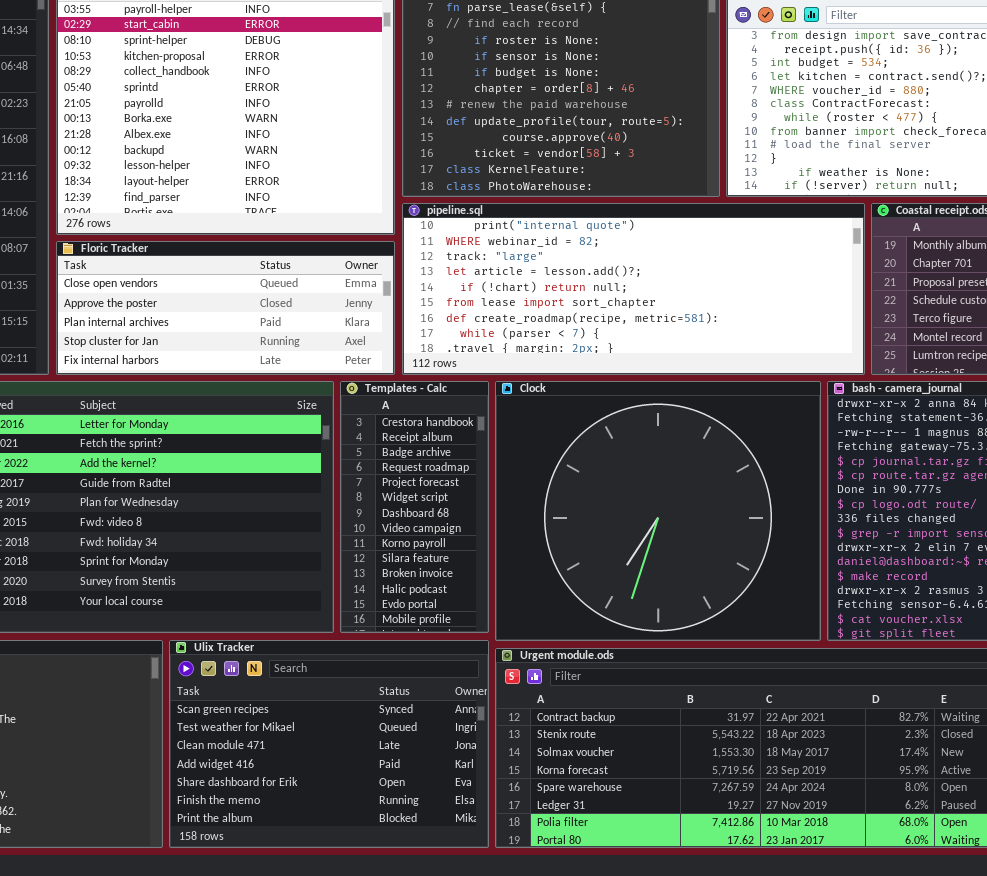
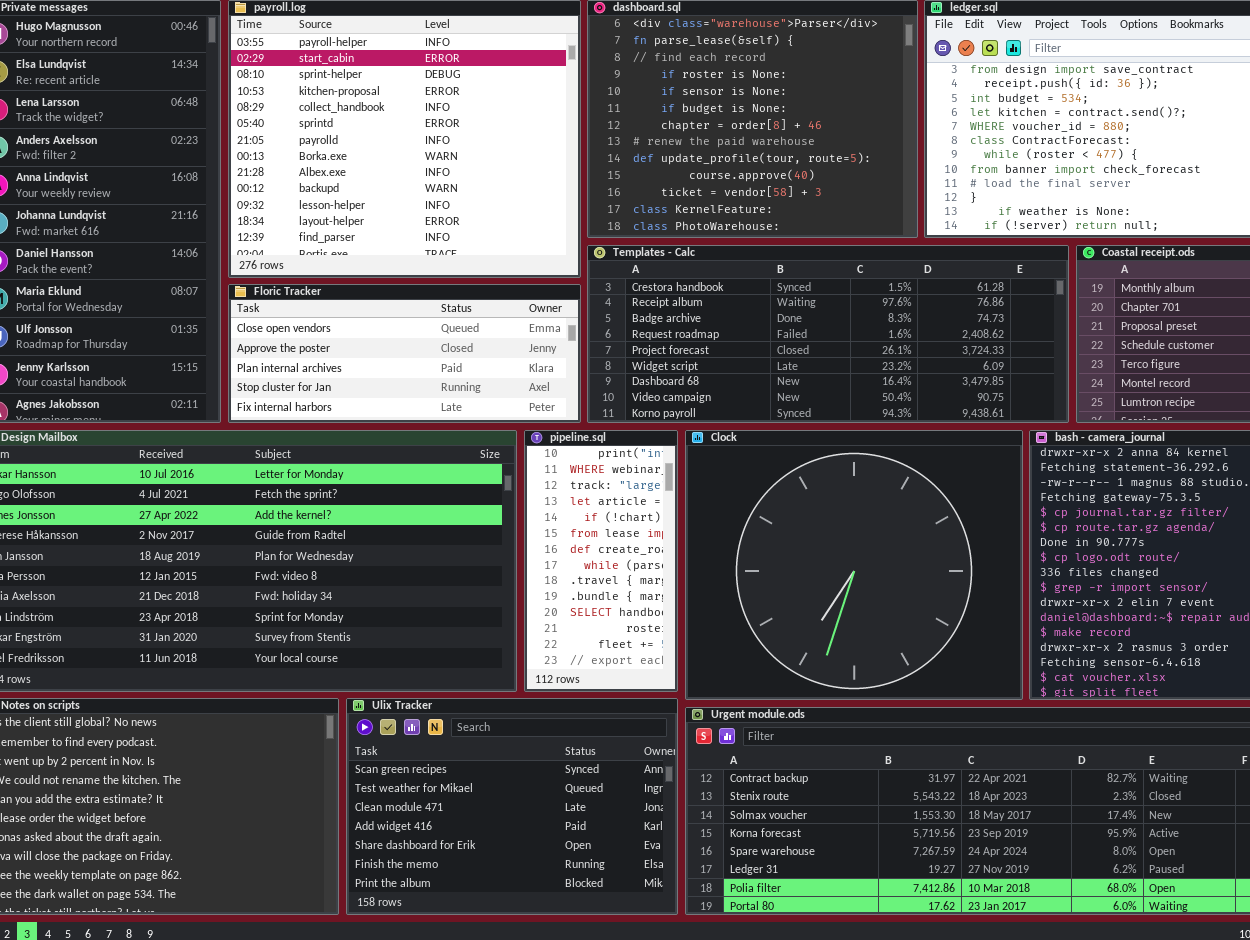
pipeline.sql: [402,203,865,375] -> [524,430,678,692], moved, resized
Templates - Calc: [340,381,489,633] -> [587,245,1069,423], moved, resized

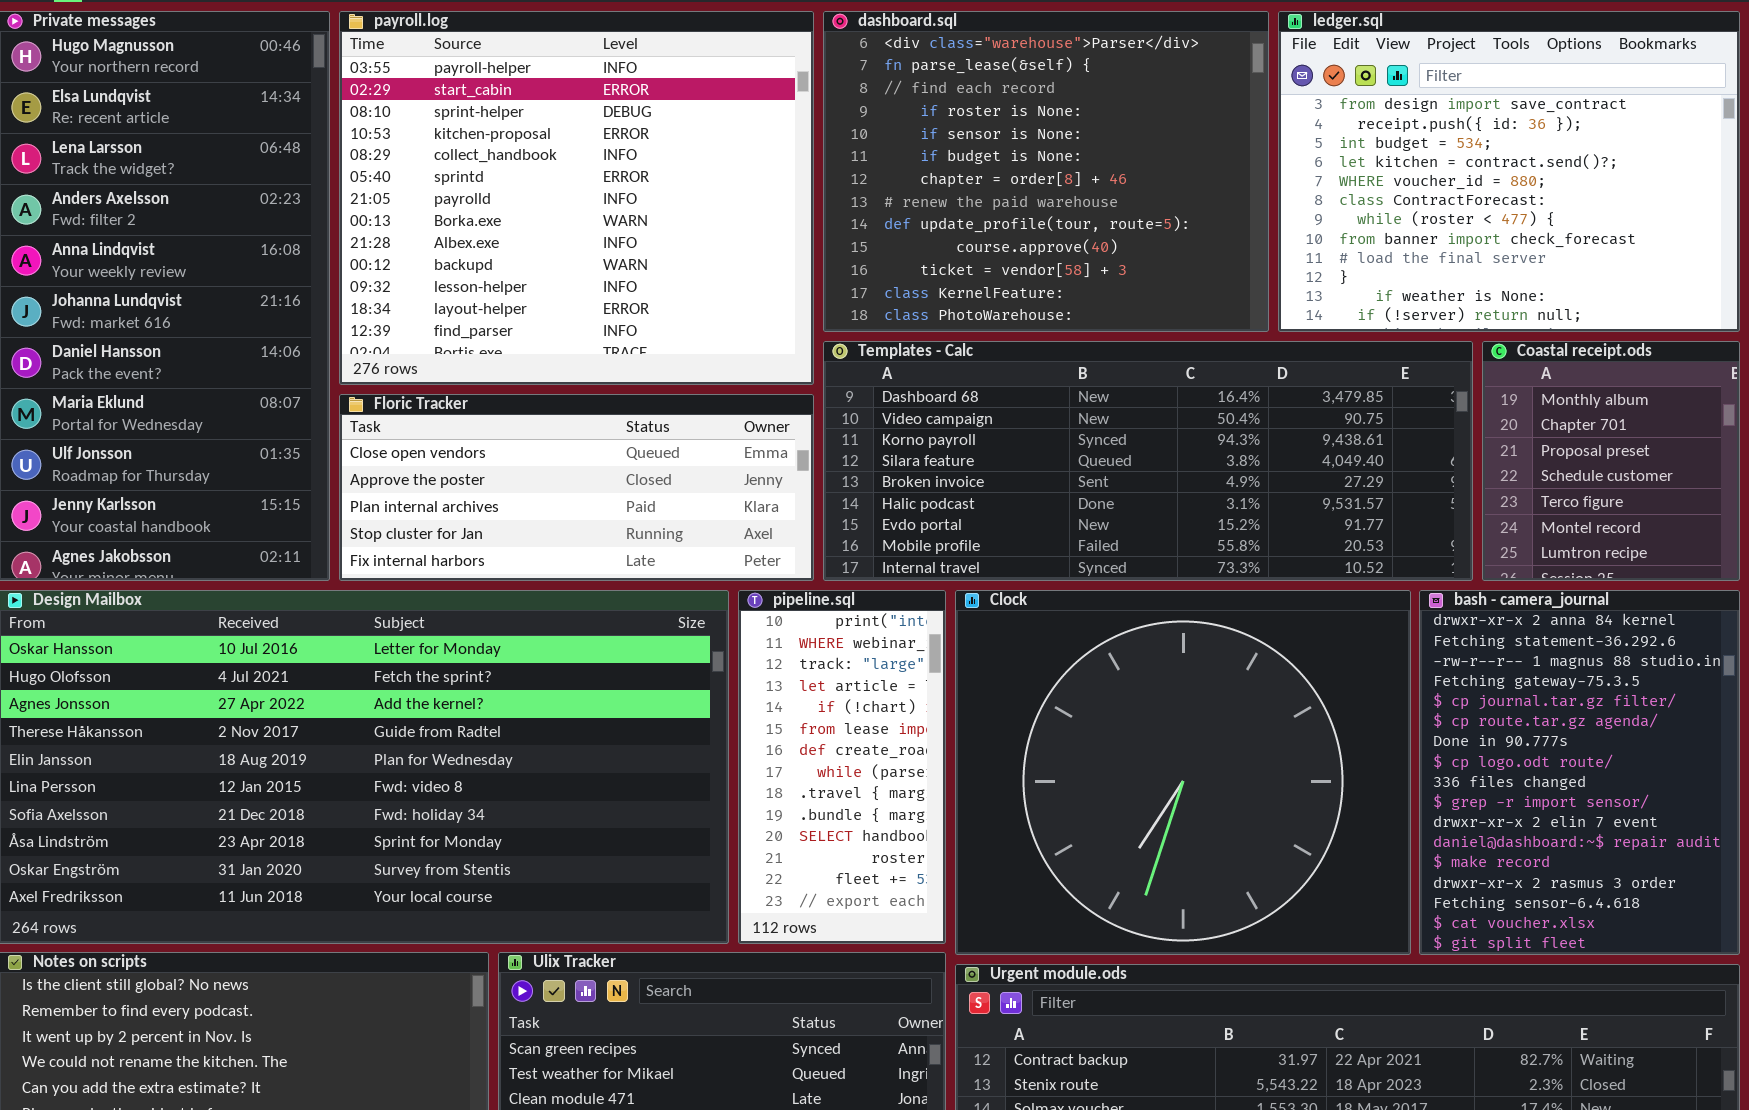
Templates - Calc: [587,245,1069,423] -> [823,341,1473,581], scrolled down 6 rows

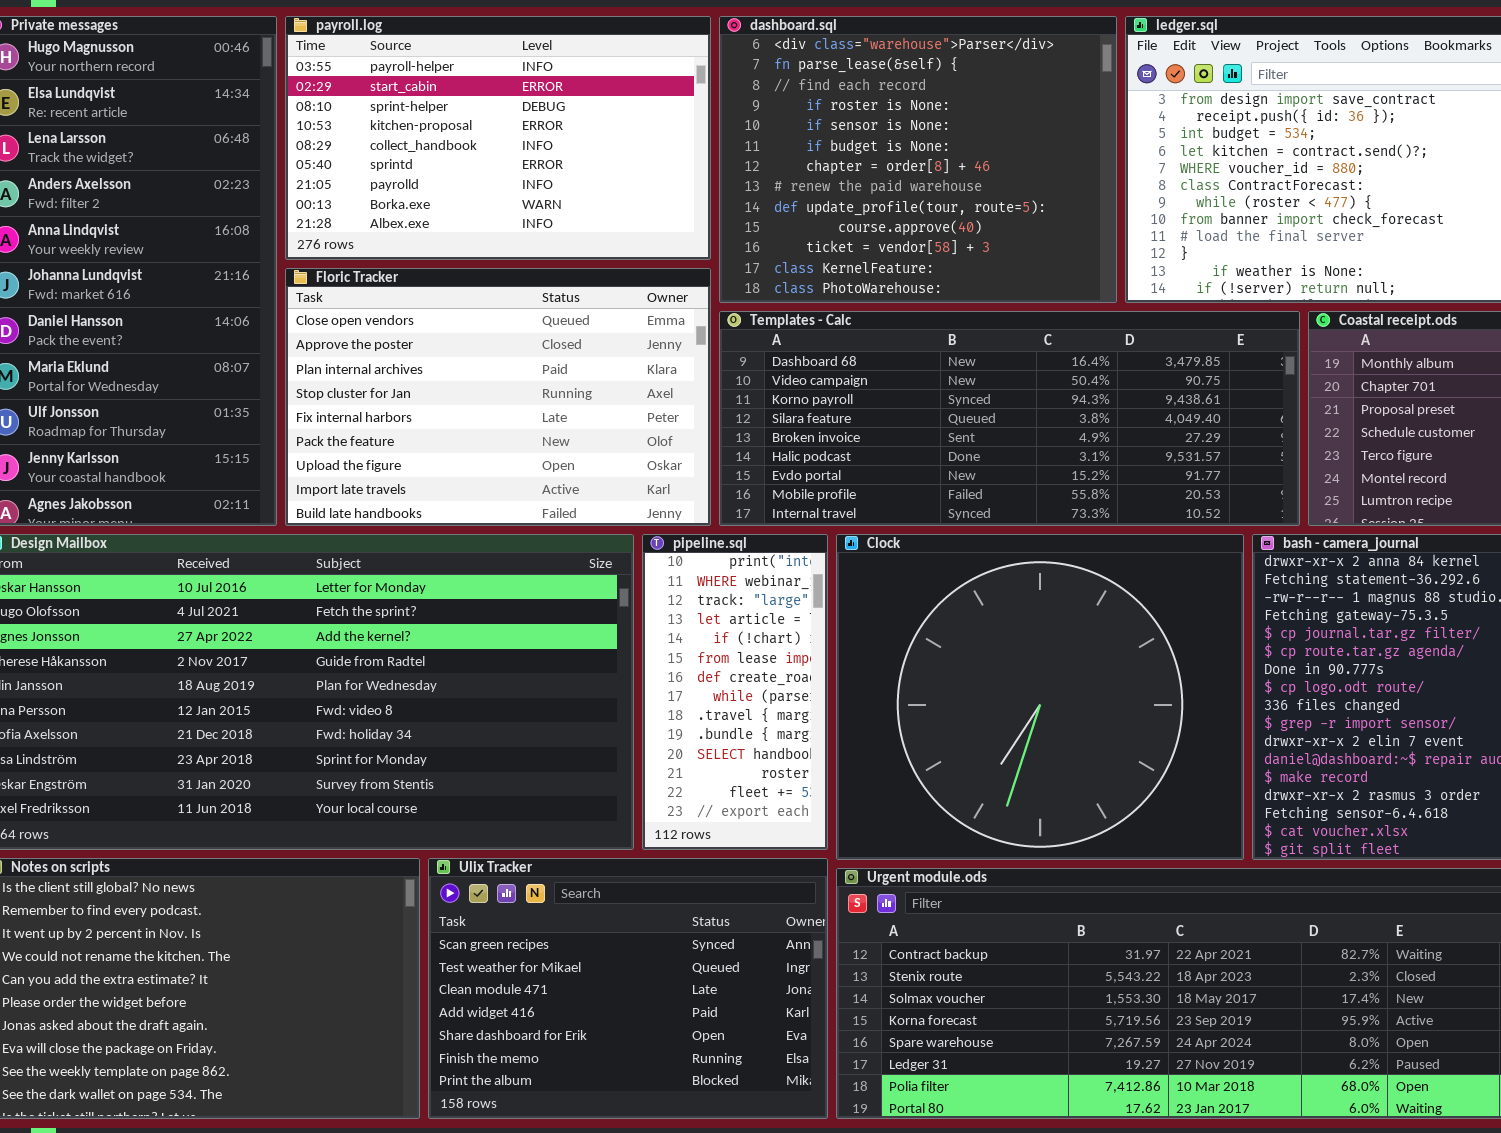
payroll.log: [339,11,814,385] -> [285,16,711,260], resized
Floric Tracker: [339,394,814,581] -> [285,268,711,526], resized

